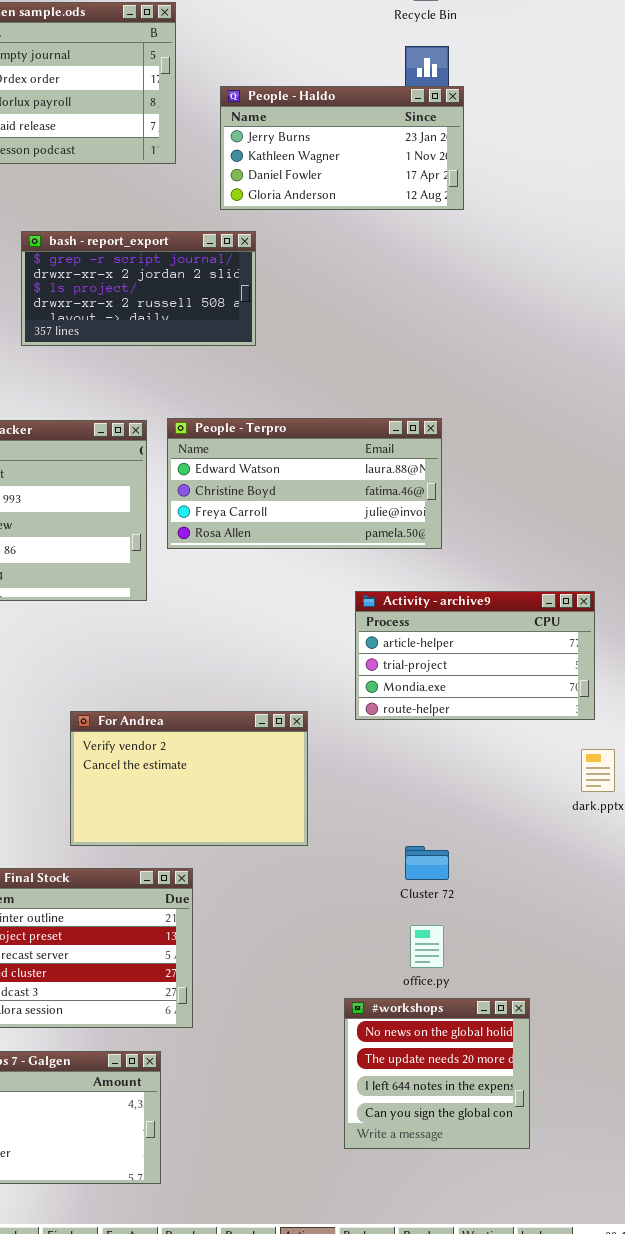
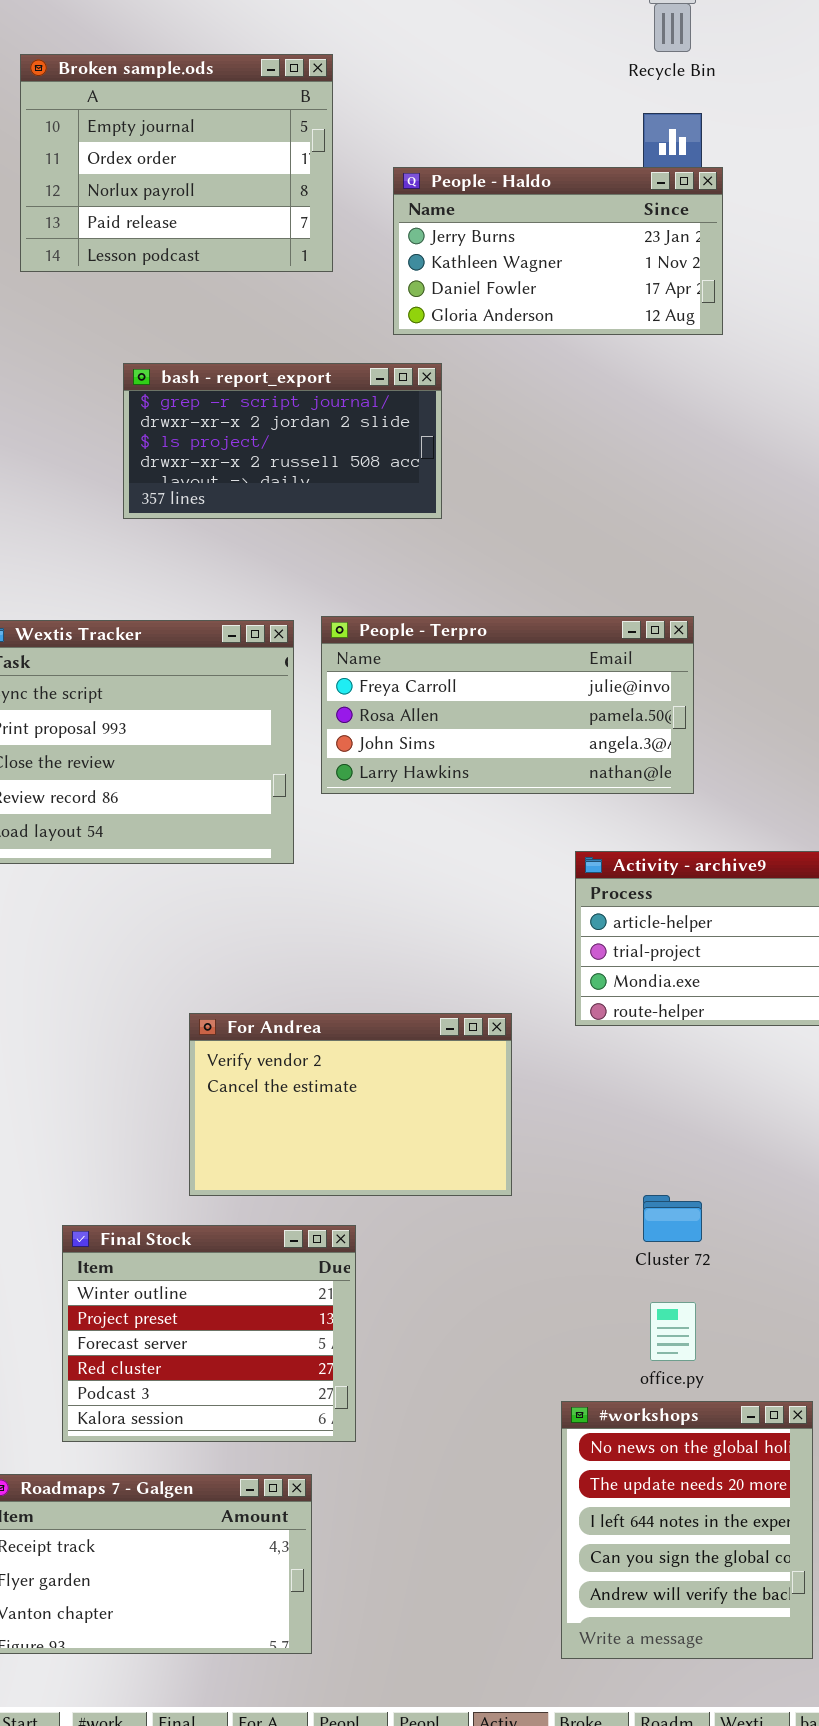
People - Terpro: [167,418,442,549] -> [321,616,694,794], scrolled down 2 rows
#workshops: [344,998,530,1149] -> [561,1401,813,1659], resized

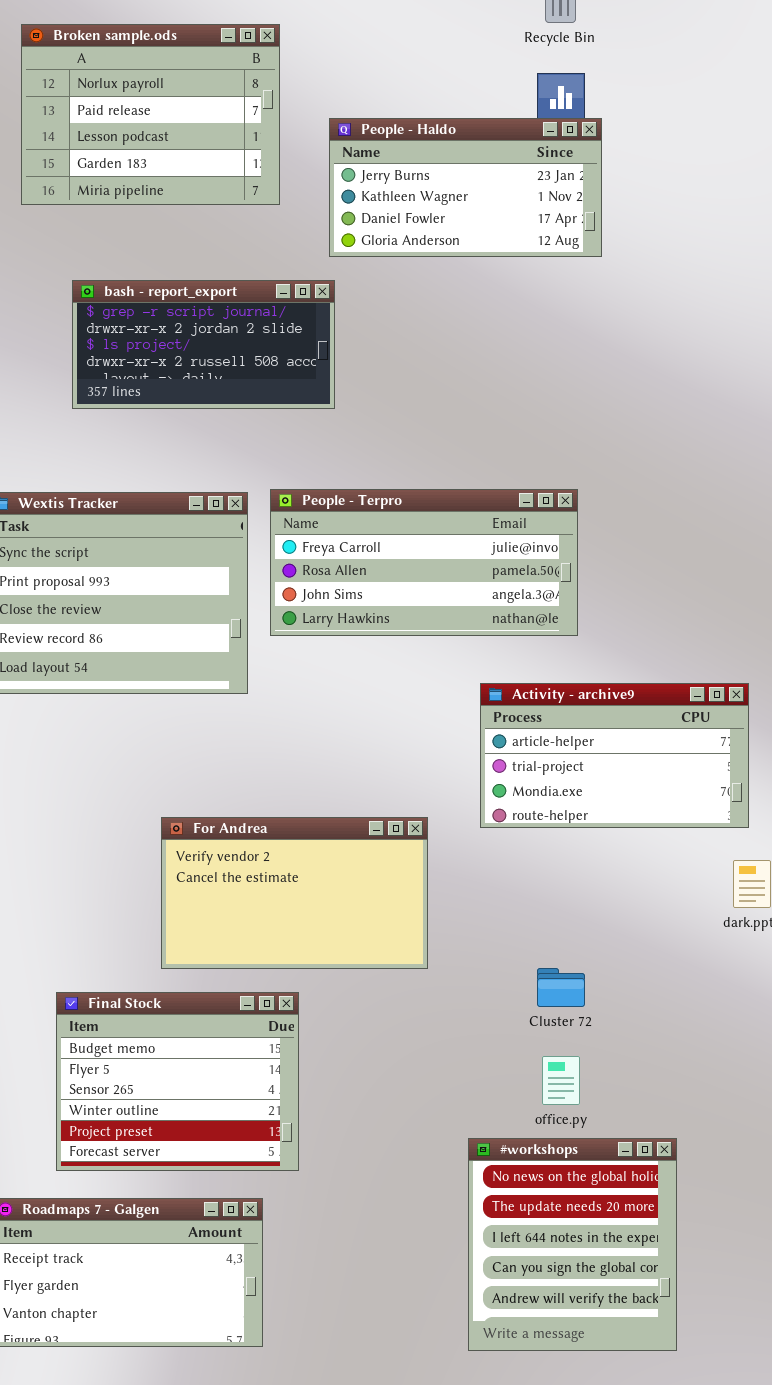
Broken sample.ods: [20,54,333,272] -> [21,24,280,205], scrolled down 2 rows
bash - report_export: [123,363,442,519] -> [72,280,335,409], moved
Final Stock: [62,1225,356,1442] -> [56,992,299,1171], scrolled up 3 rows

